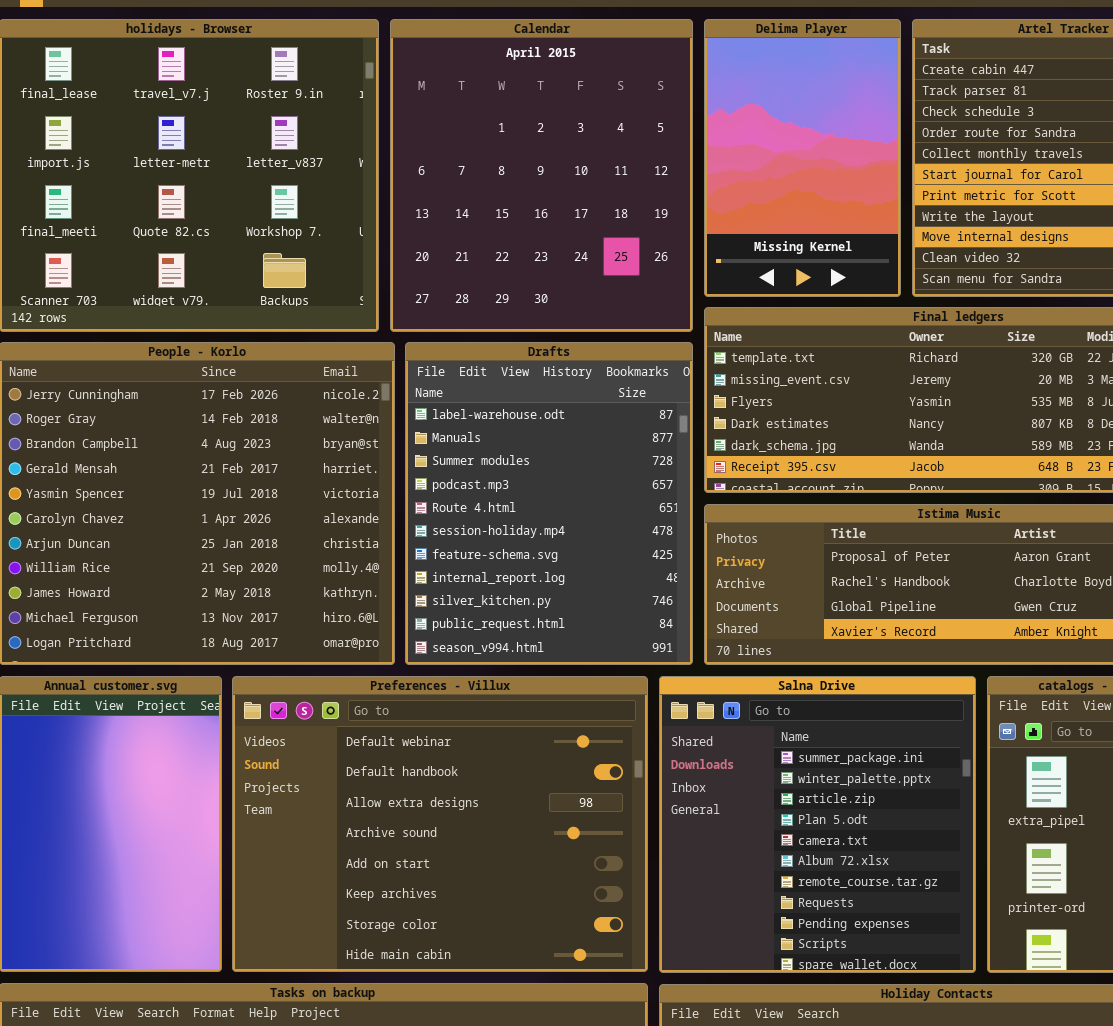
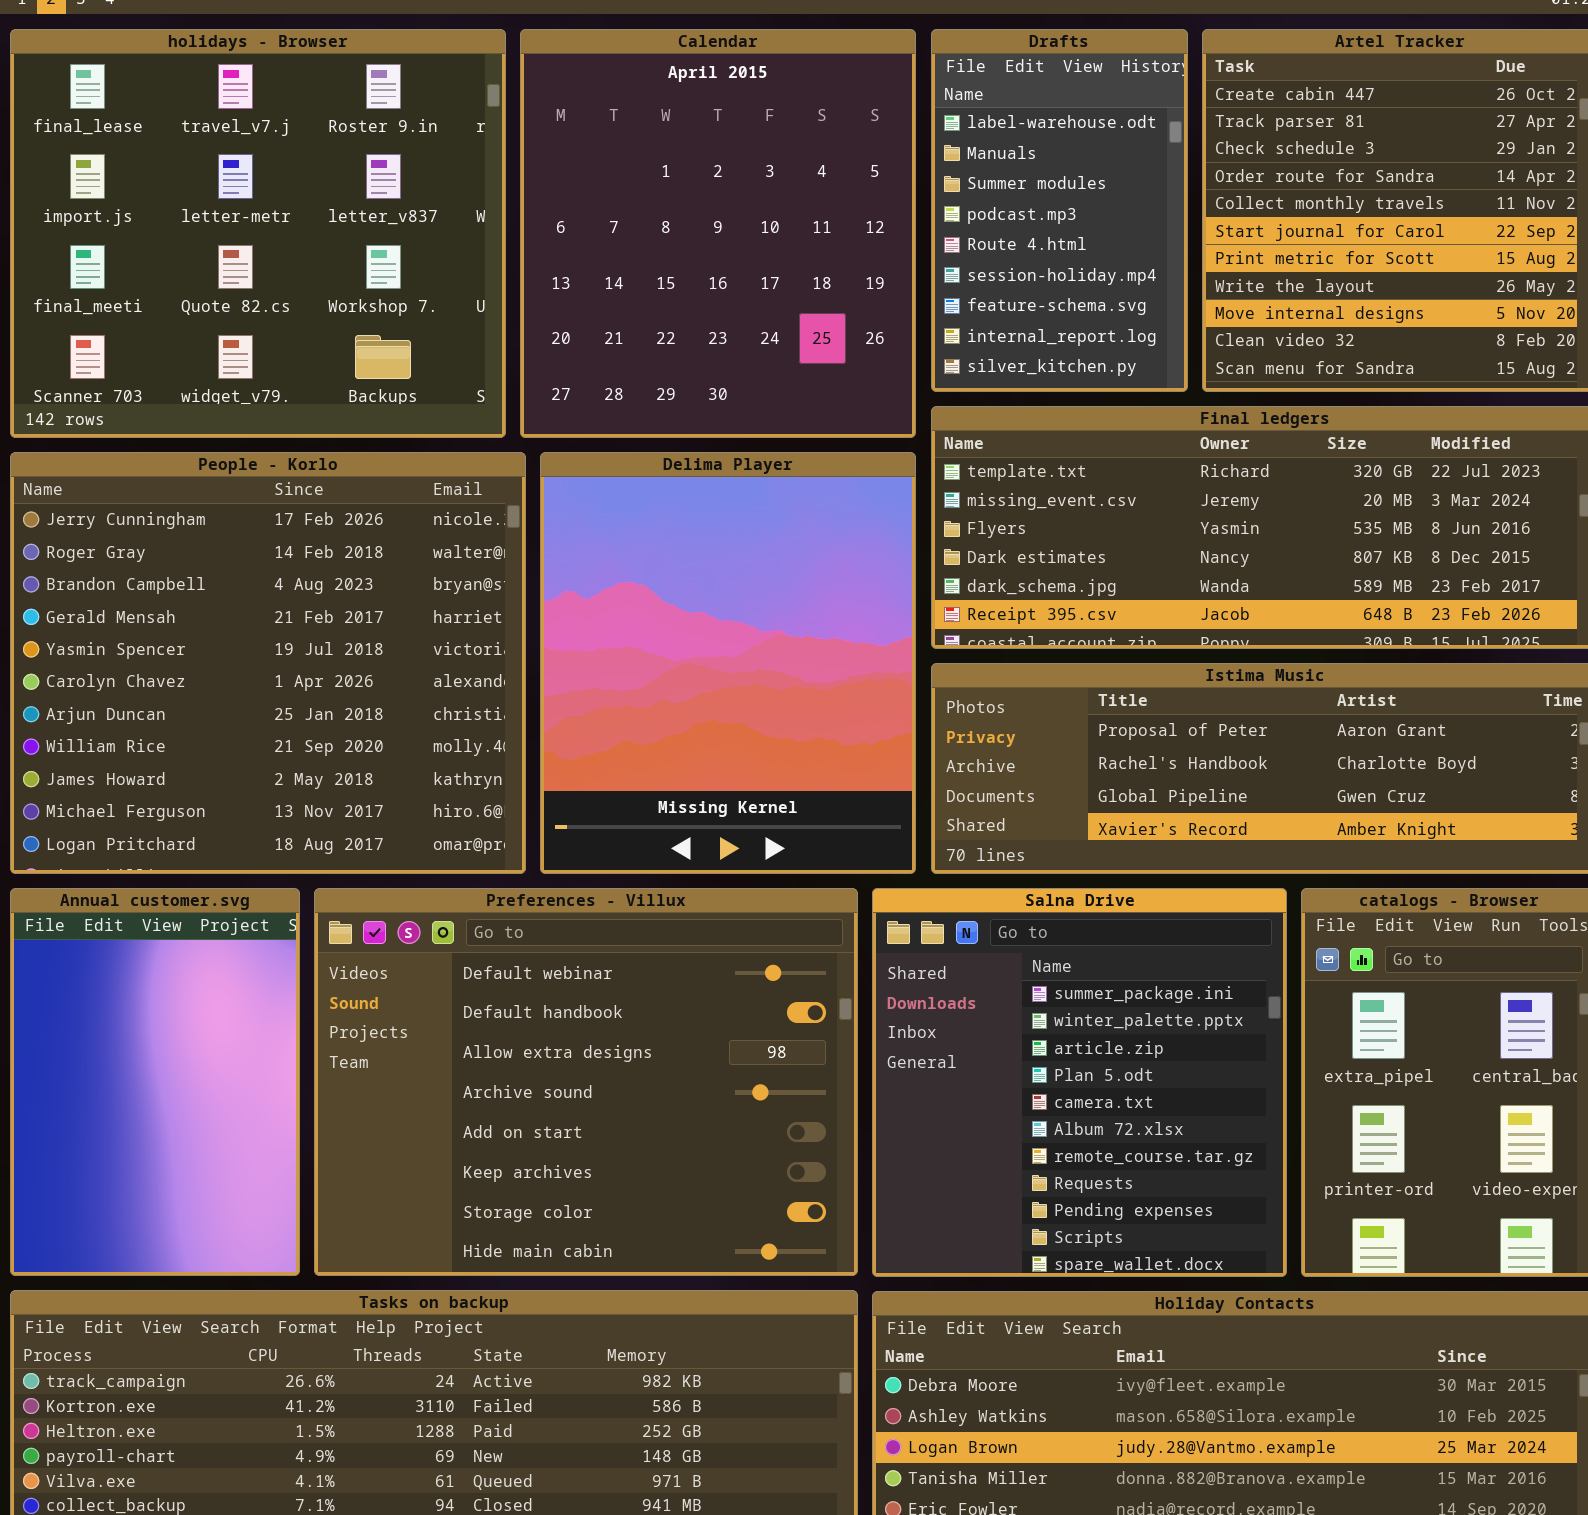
Delima Player: [704,19,901,297] -> [540,452,916,874], moved, resized
Drafts: [405,342,693,665] -> [931,29,1188,392], moved, resized

